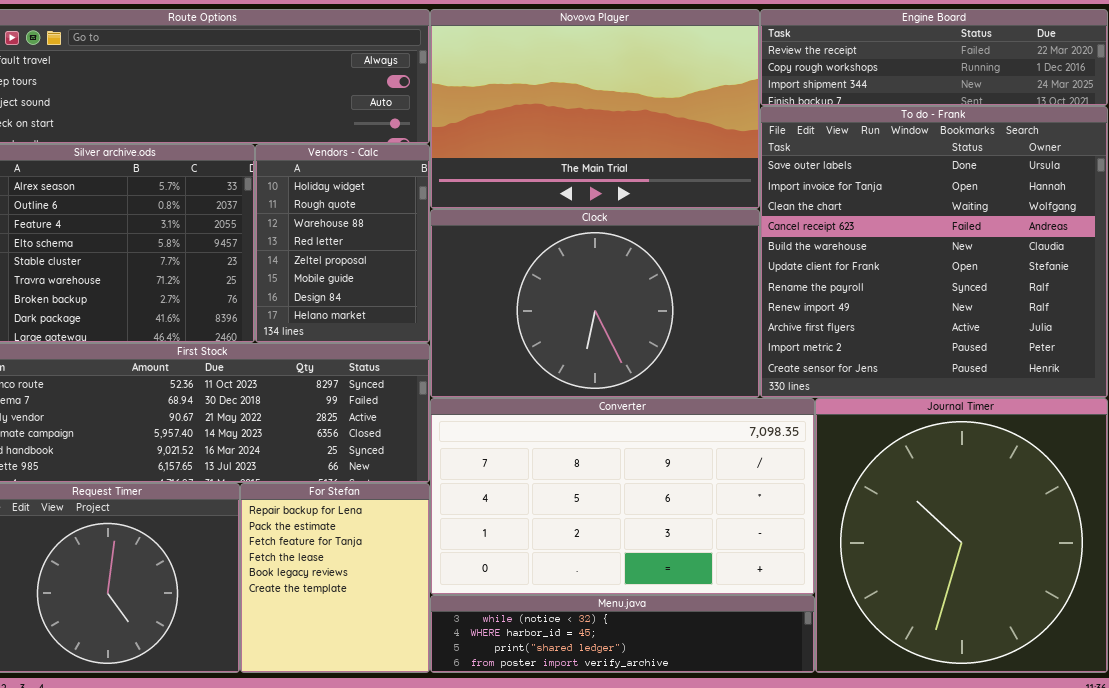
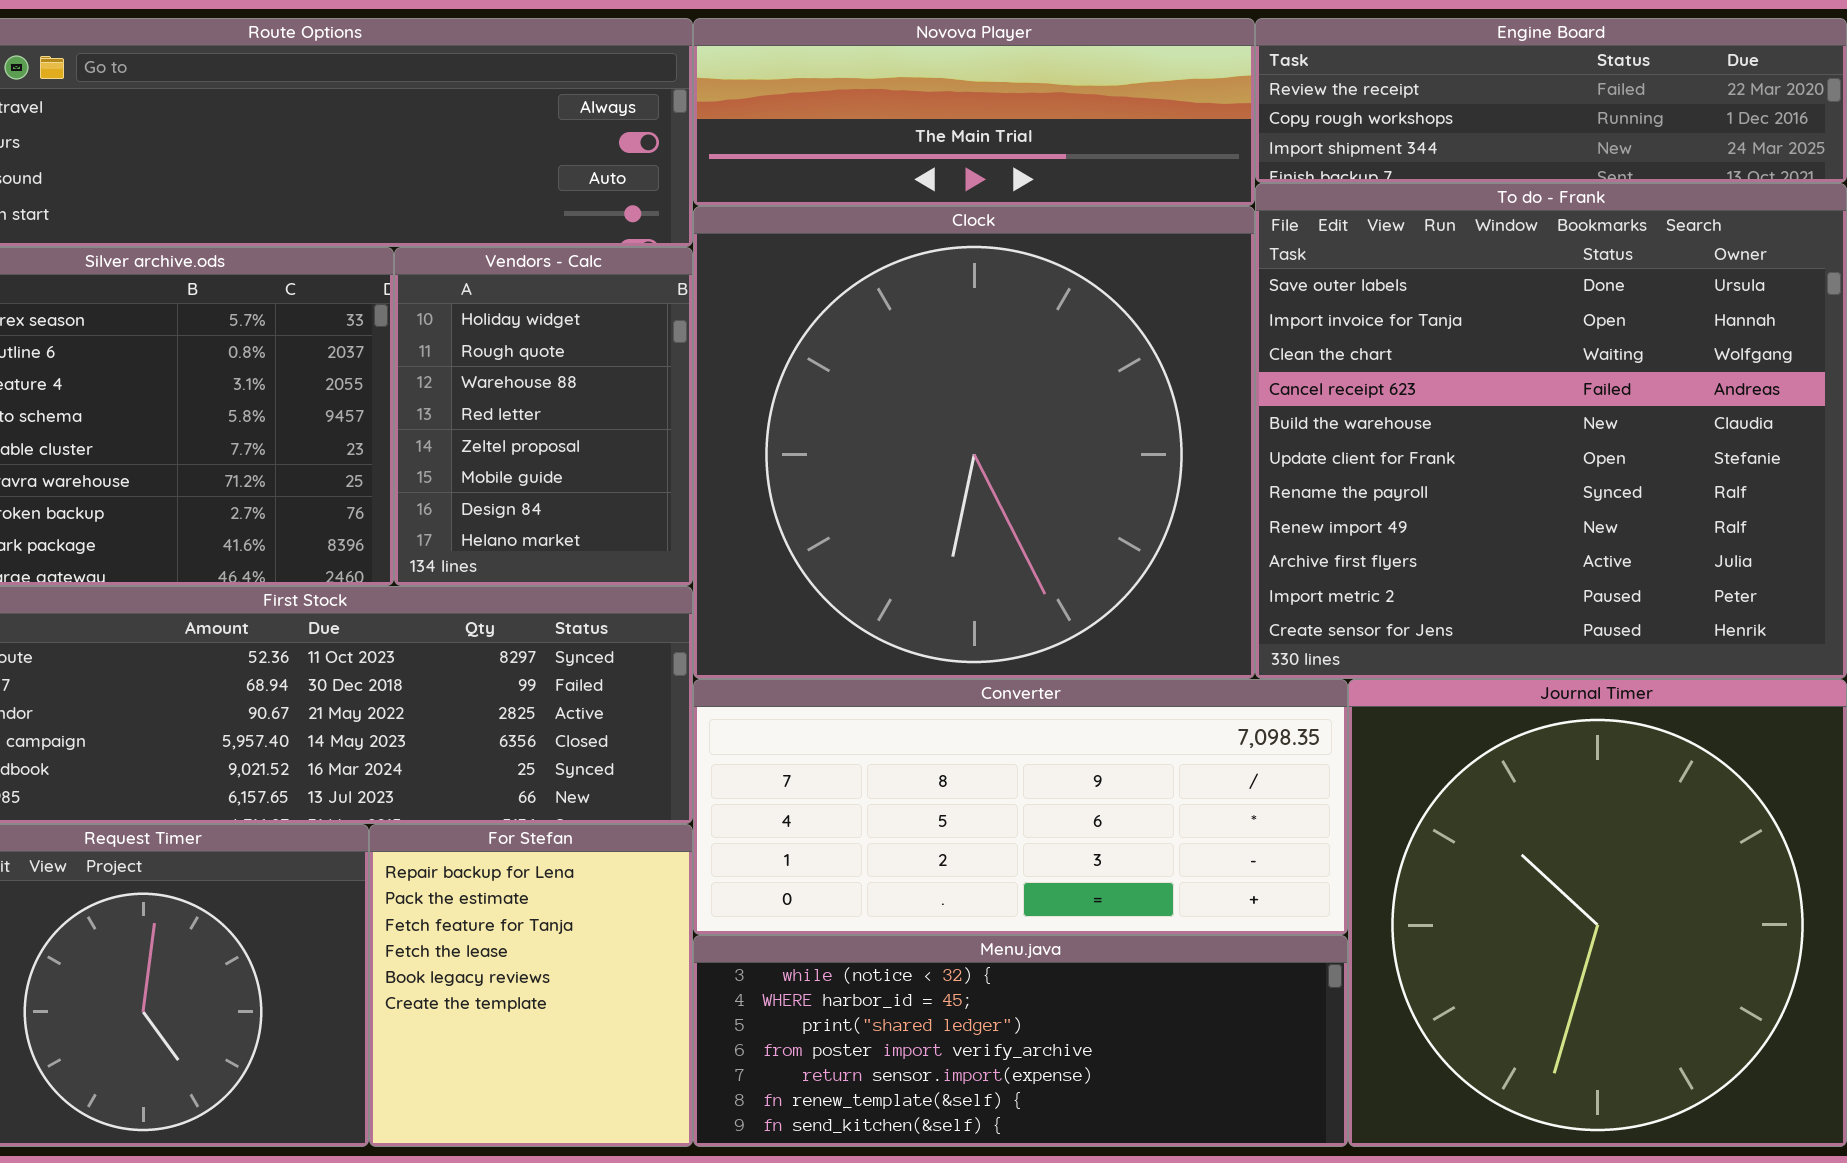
Novova Player: [430,9,760,209] -> [693,18,1255,206], resized
Clock: [430,209,760,398] -> [693,206,1255,679], resized
Converter: [430,398,815,595] -> [693,679,1348,935], resized
Menu.java: [430,595,815,673] -> [693,935,1348,1147], resized

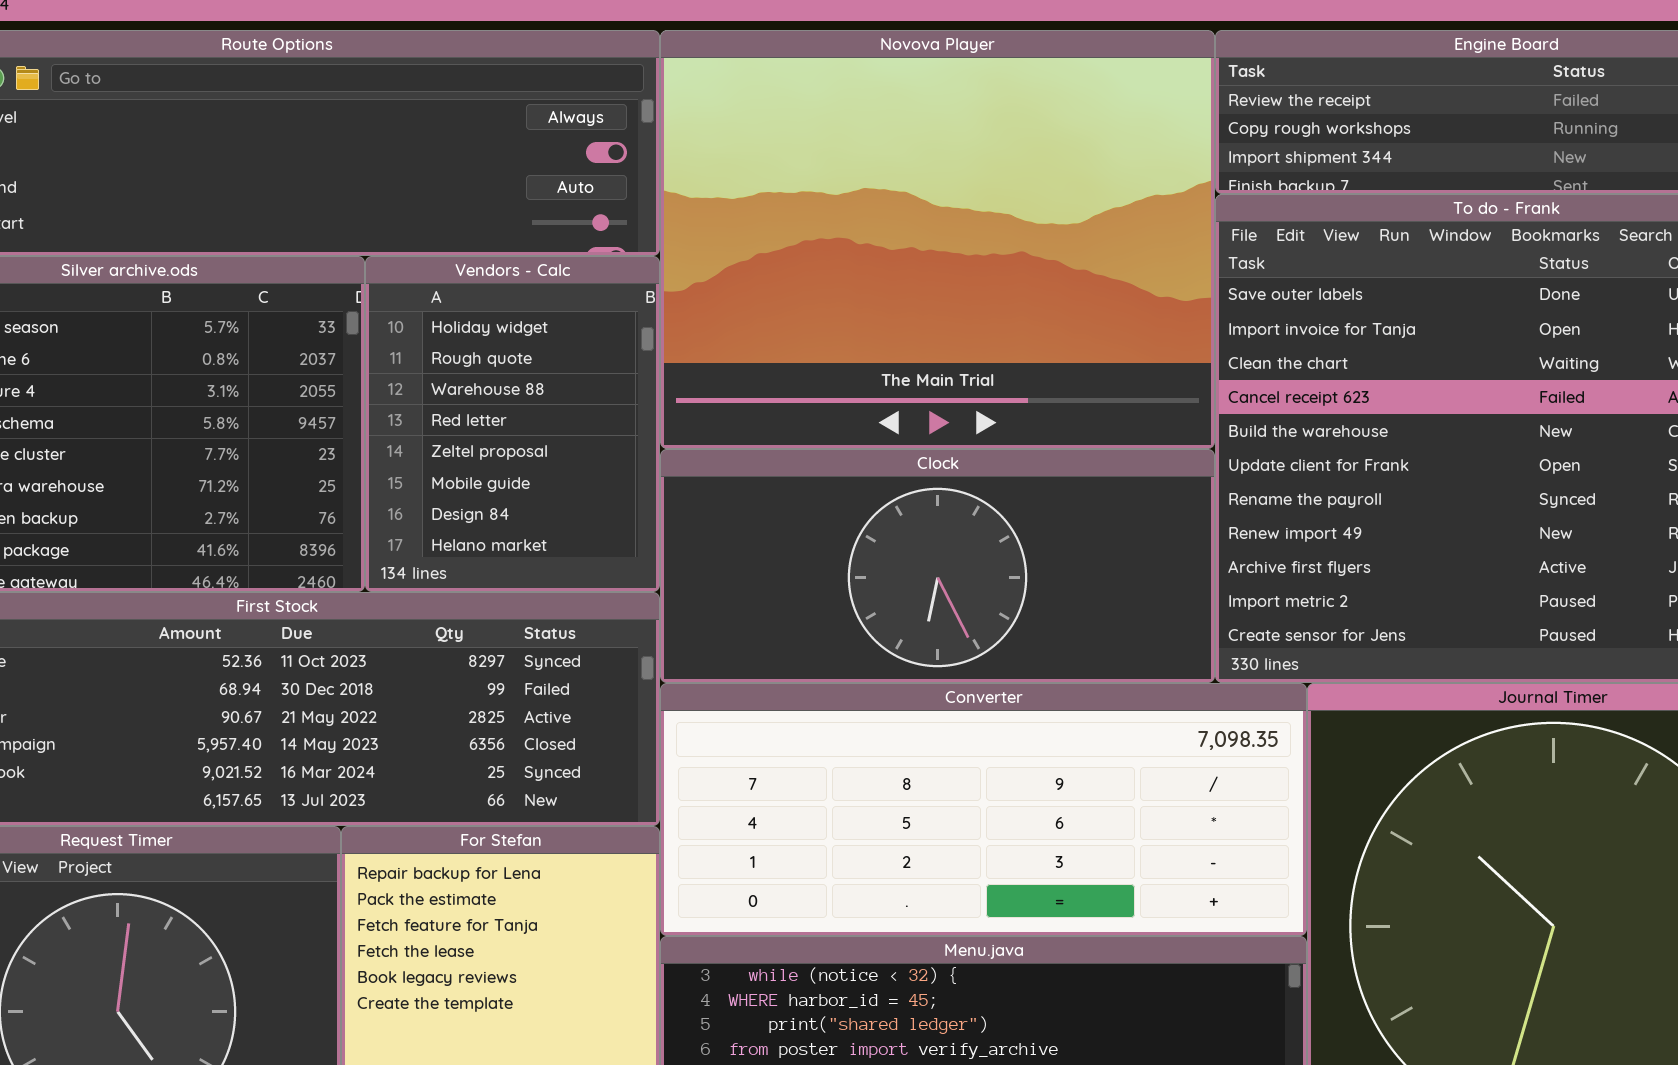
Novova Player: [693,18,1255,206] -> [660,30,1215,449], resized
Clock: [693,206,1255,679] -> [660,449,1215,683], resized

